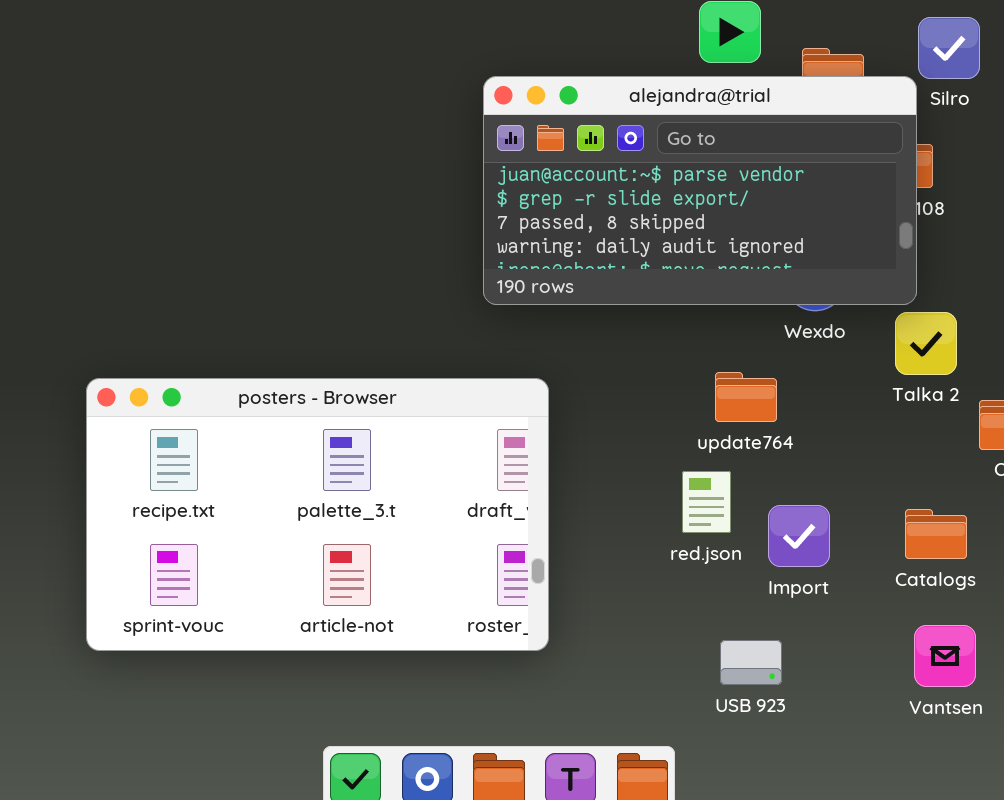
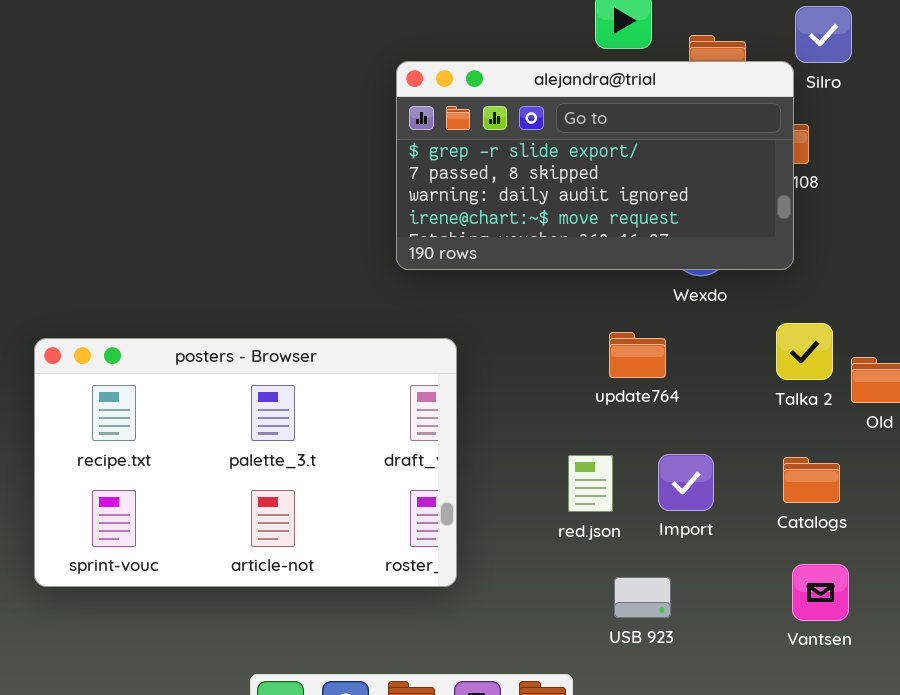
alejandra@trial: [483,76,917,305] -> [396,61,794,270], scrolled down 1 row
Talka 2: [895,312,957,375] -> [776,323,833,380], moved
red.json: [682,471,731,533] -> [568,455,613,512], moved

